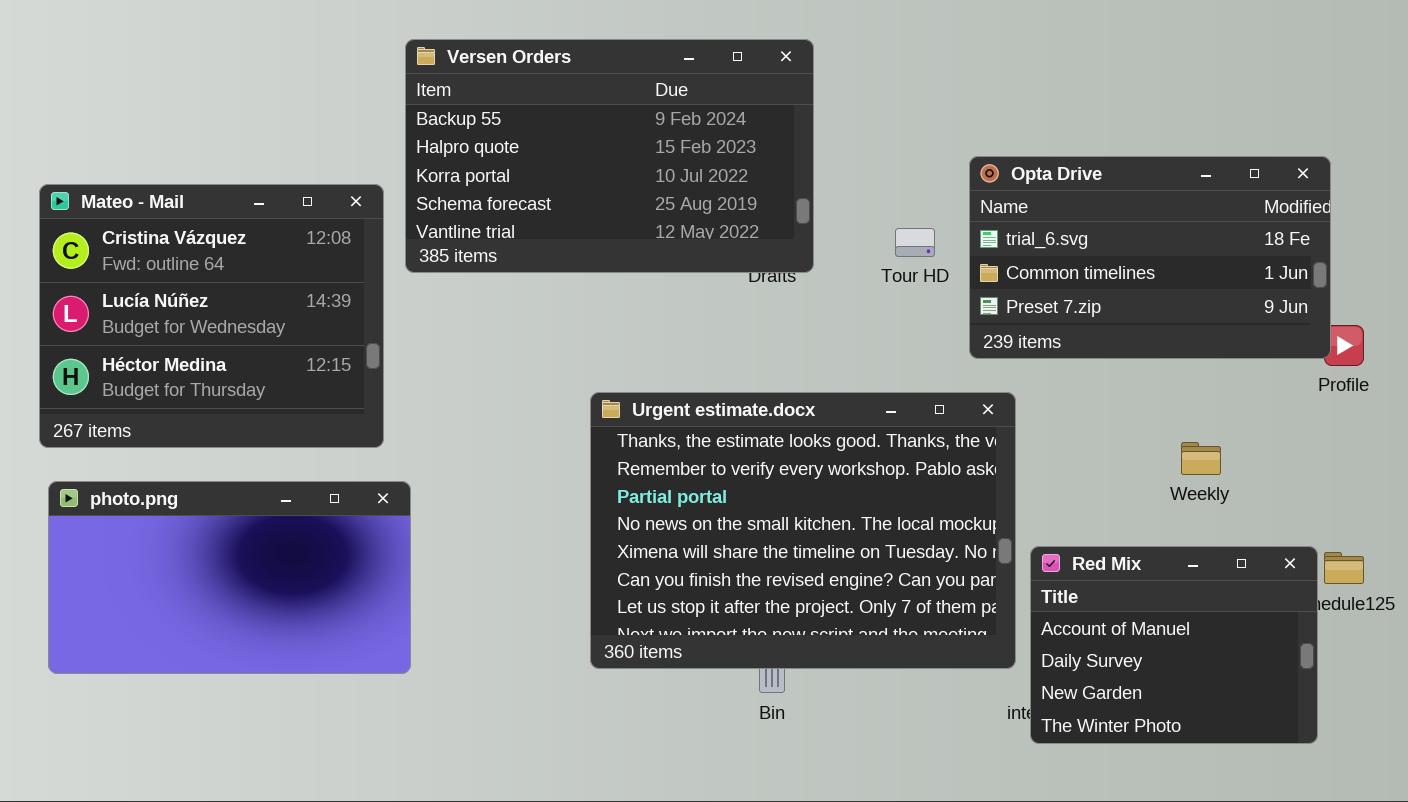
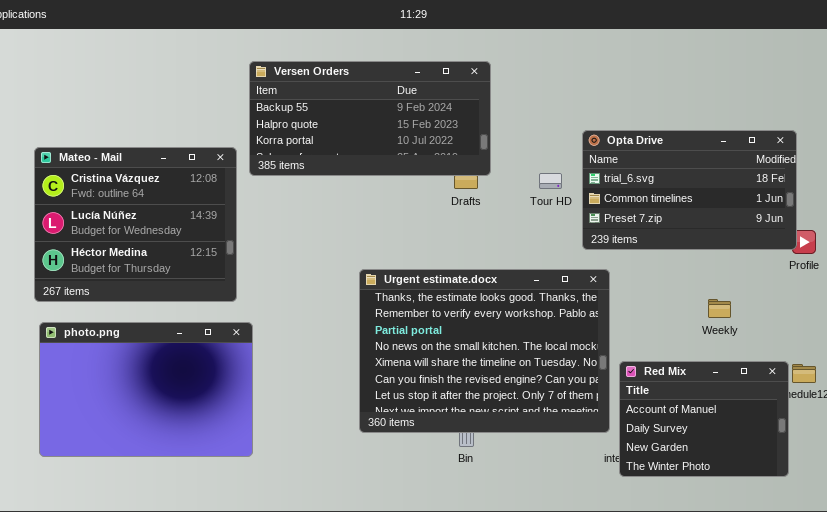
Versen Orders: [405,39,814,273] -> [249,61,491,176], resized
photo.png: [48,481,411,674] -> [39,322,253,457], resized

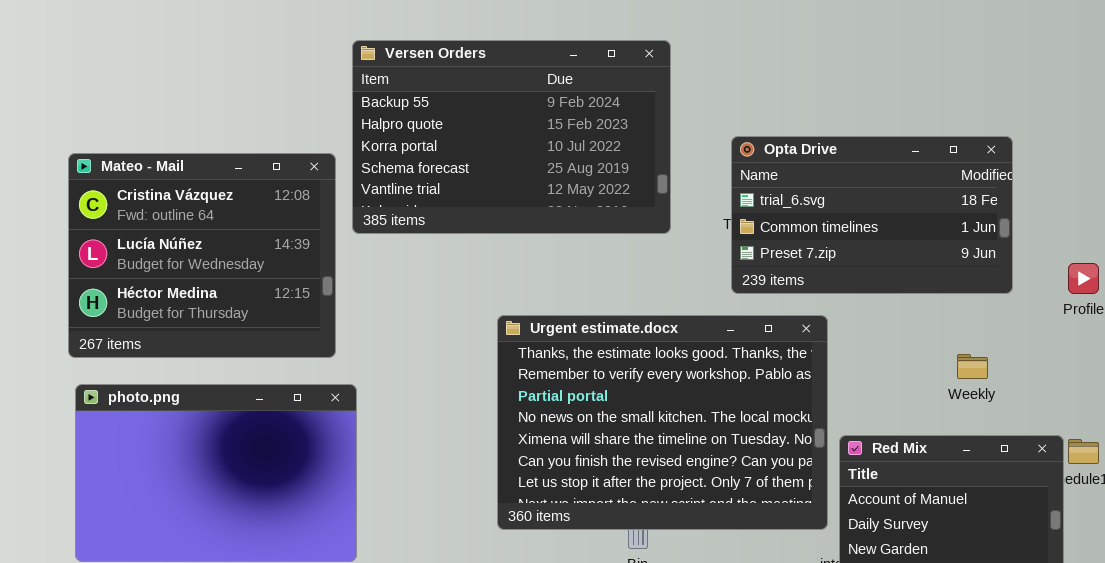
Versen Orders: [249,61,491,176] -> [352,40,671,234], resized
Opta Drive: [582,130,797,250] -> [731,136,1013,294], moved

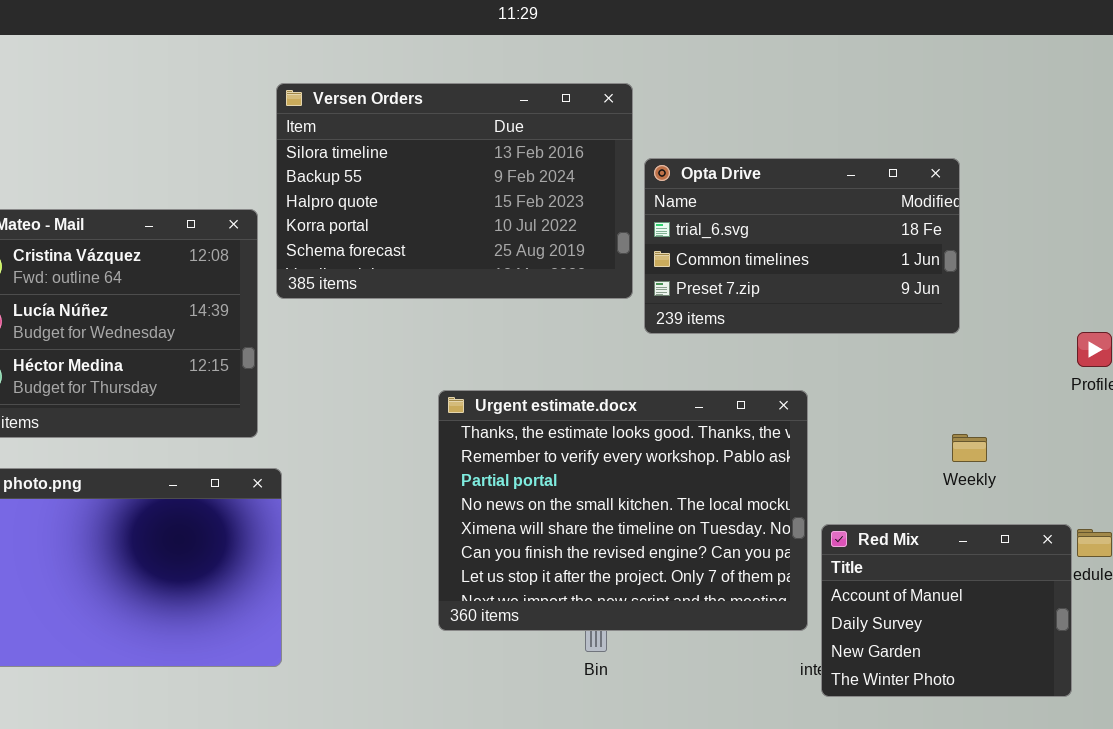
Versen Orders: [352,40,671,234] -> [276,83,633,299], scrolled up 1 row
Opta Drive: [731,136,1013,294] -> [644,158,960,334], moved

